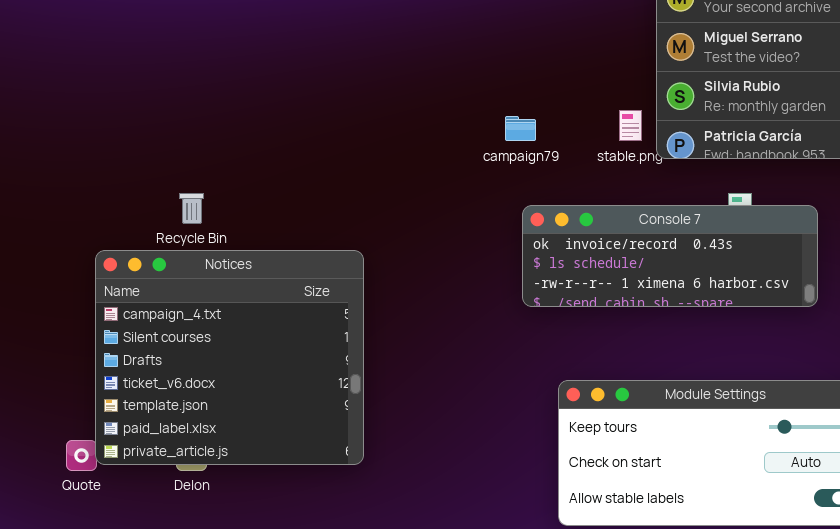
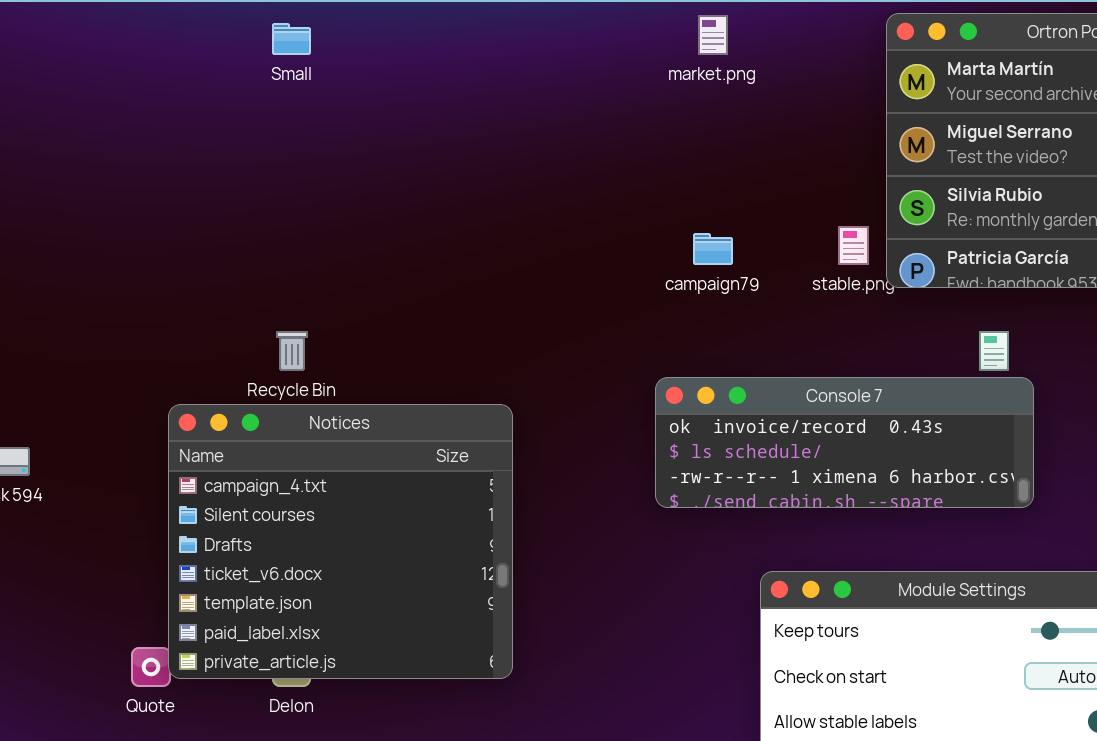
Console 7: [522,205,818,307] -> [655,377,1034,508], moved

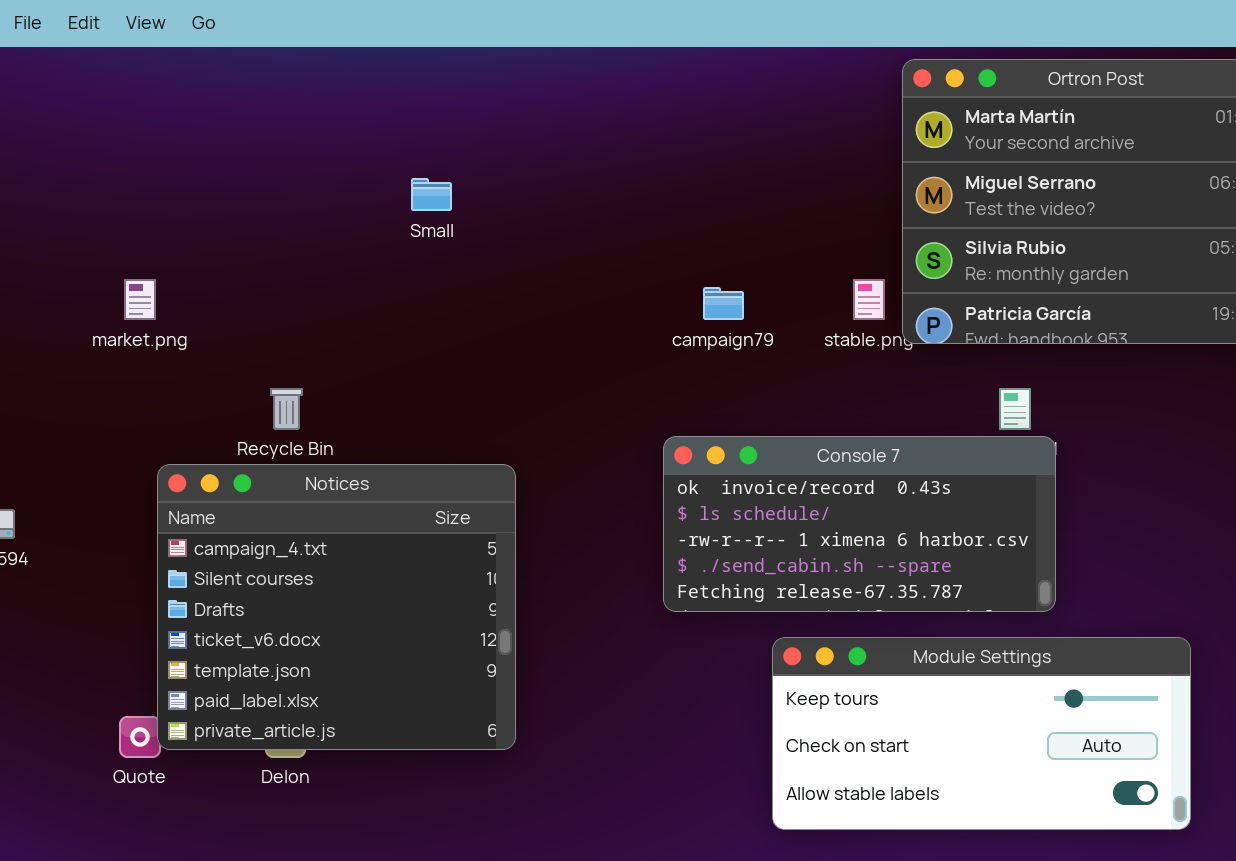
market.png: [698,15,728,55] -> [124,279,156,320], moved
Small: [272,23,311,55] -> [411,178,452,211], moved
Console 7: [655,377,1034,508] -> [663,436,1056,612], resized

